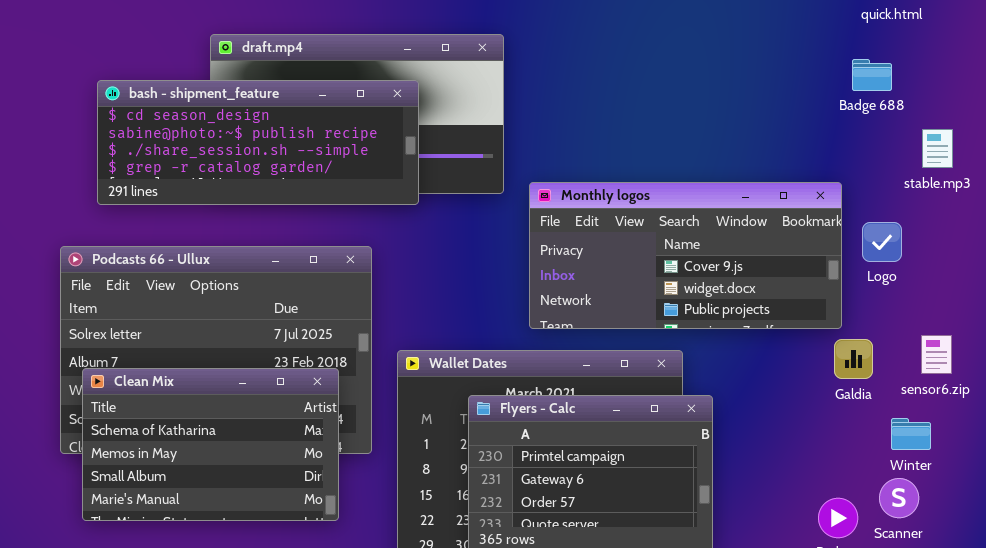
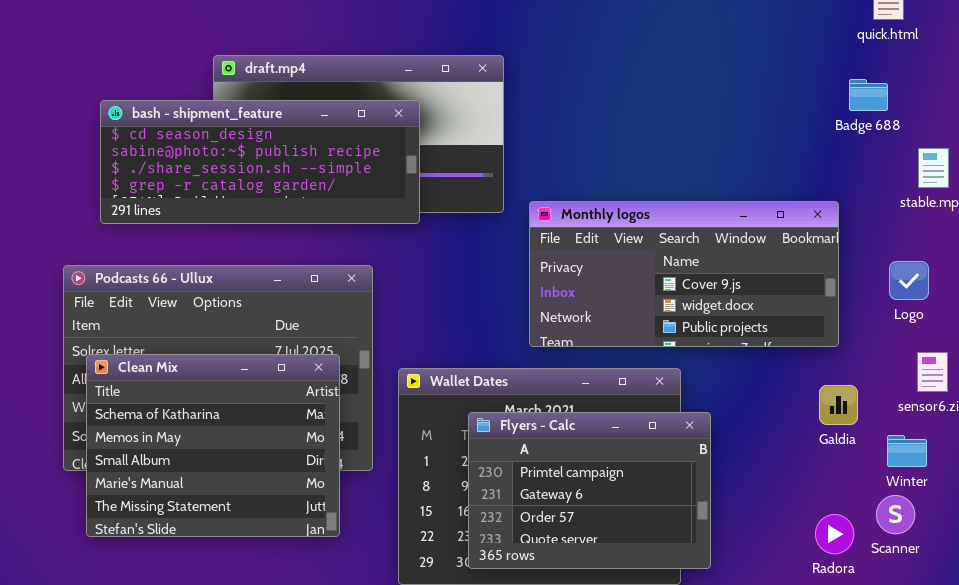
Logo: [862,222,902,262] -> [889,261,929,300], moved
Galdia: [834,339,873,379] -> [819,385,858,425], moved
Clean Mix: [82,368,339,521] -> [86,354,340,537], resized

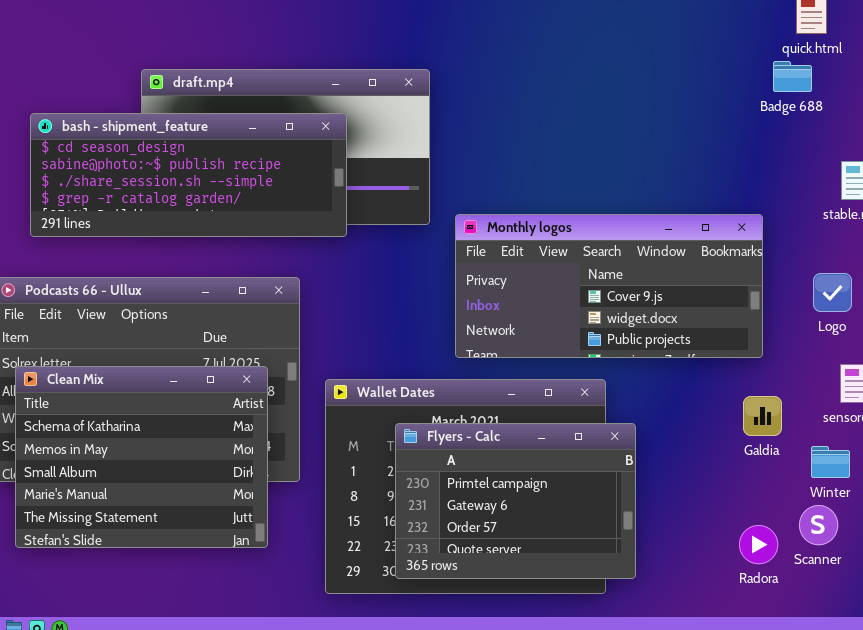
Badge 688: [849,79,888,111] -> [773,61,812,92], moved

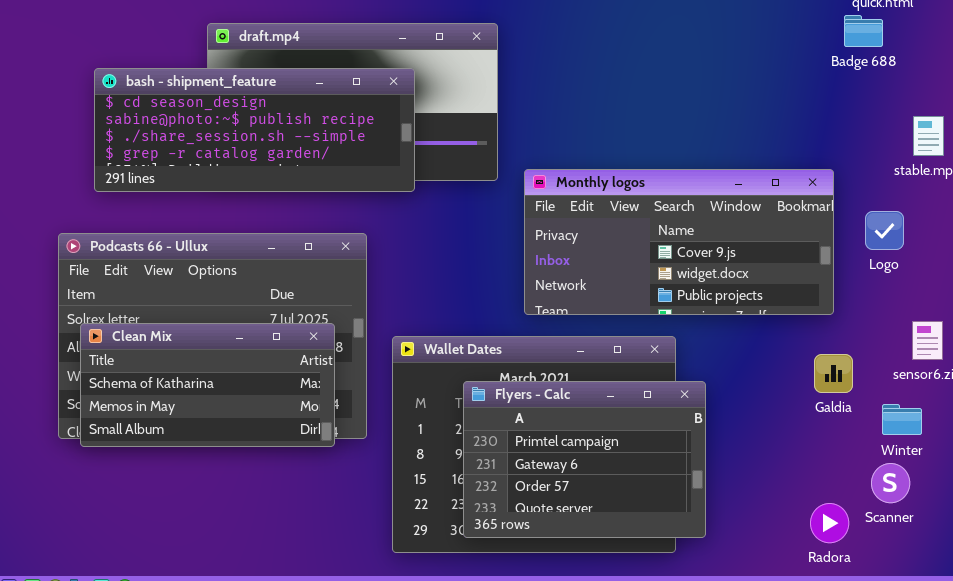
Logo: [813,273,852,312] -> [865,211,904,250], moved
Clean Mix: [15,366,268,548] -> [80,323,335,447], resized
Radora: [739,525,778,564] -> [810,503,849,543], moved

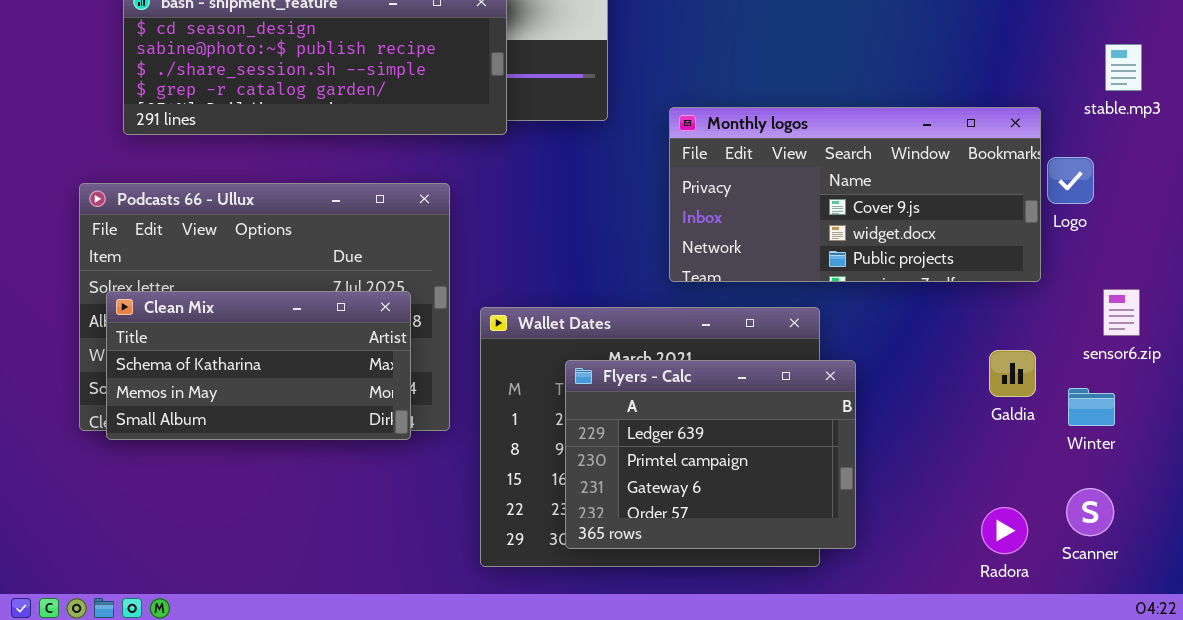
Monthly logos: [524,169,834,315] -> [669,107,1041,282], moved
Galdia: [814,354,853,393] -> [989,350,1036,397], moved
Flyers - Calc: [463,381,706,538] -> [565,360,856,549], scrolled up 1 row
Scanner: [871,463,910,503] -> [1066,488,1114,536], moved

